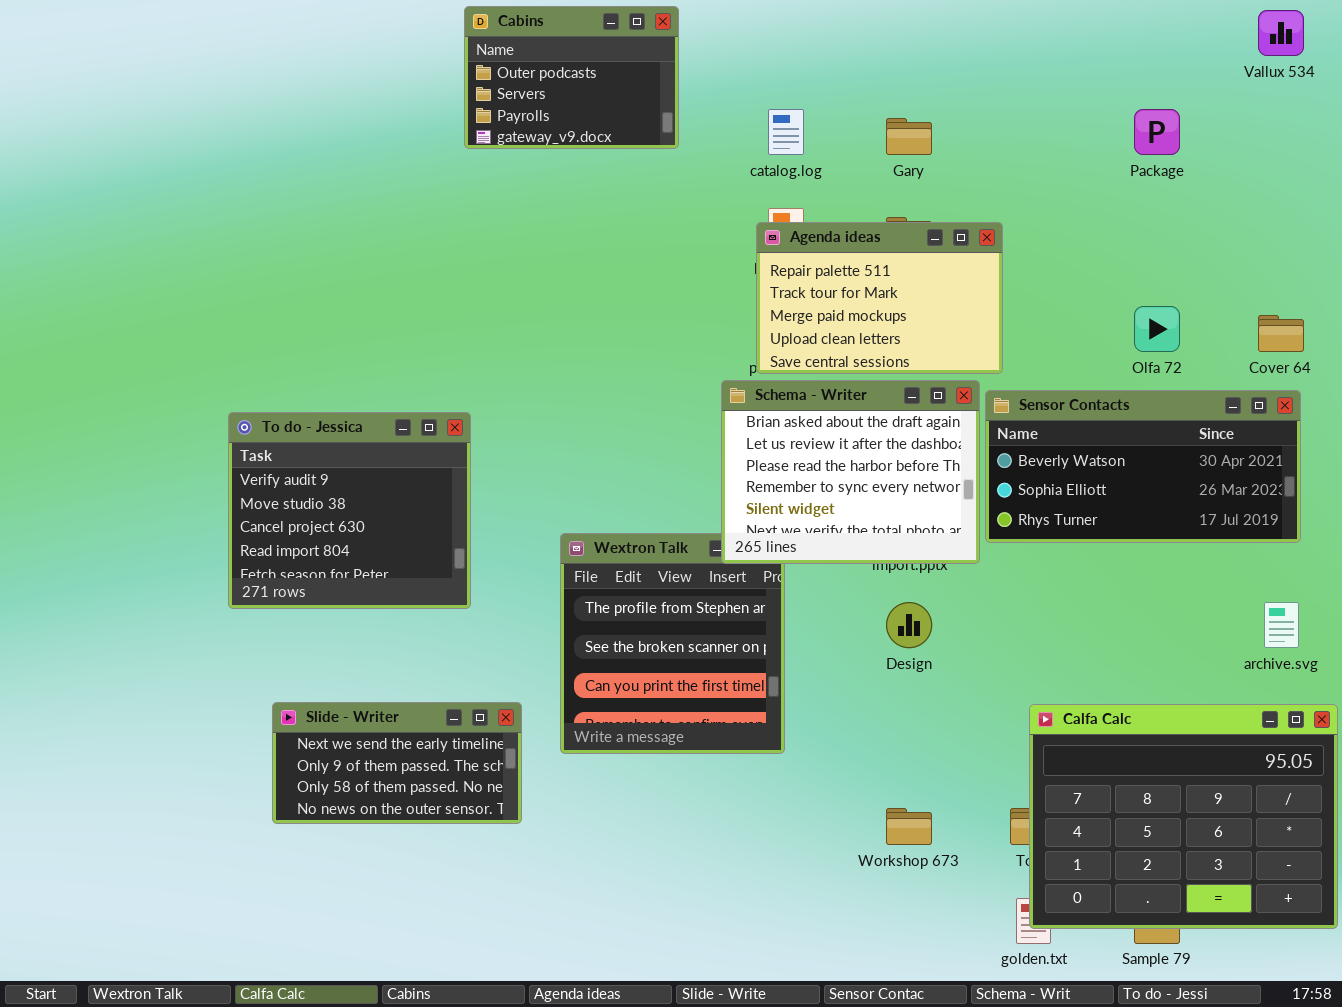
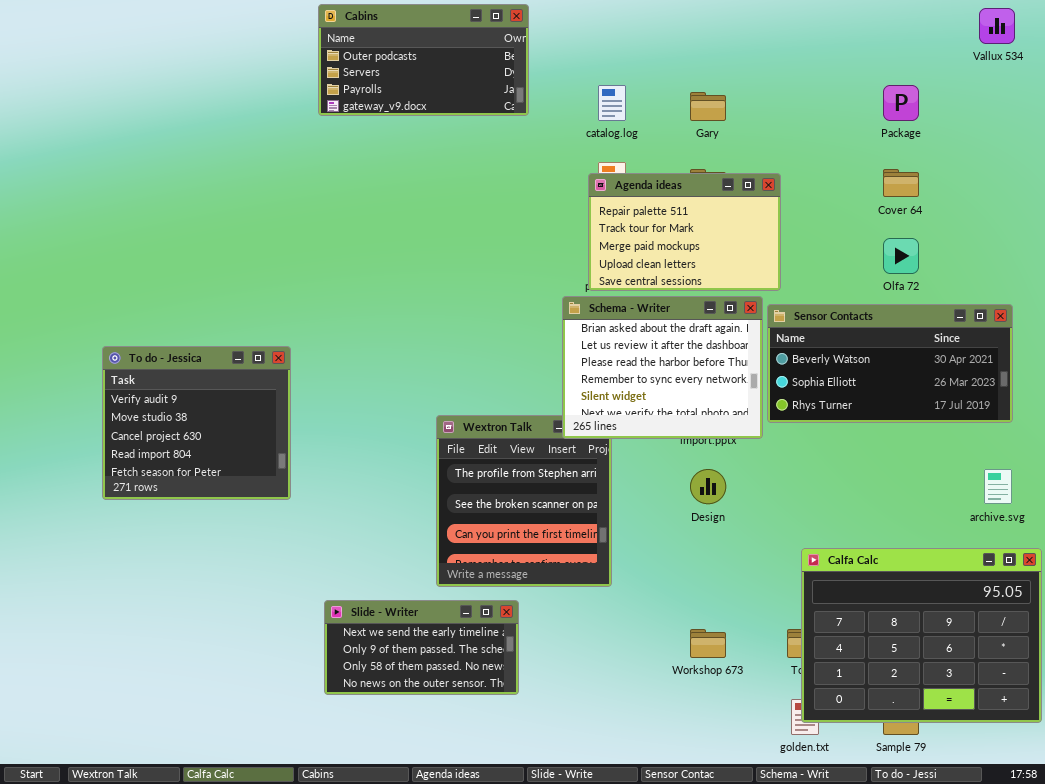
Cabins: [464,6,679,149] -> [318,4,529,116], resized
Cover 64: [1258,315,1304,352] -> [883,169,919,197], moved
To do - Jessica: [228,412,471,609] -> [102,346,291,500], moved
Slide - Writer: [272,702,522,824] -> [324,600,519,695], moved

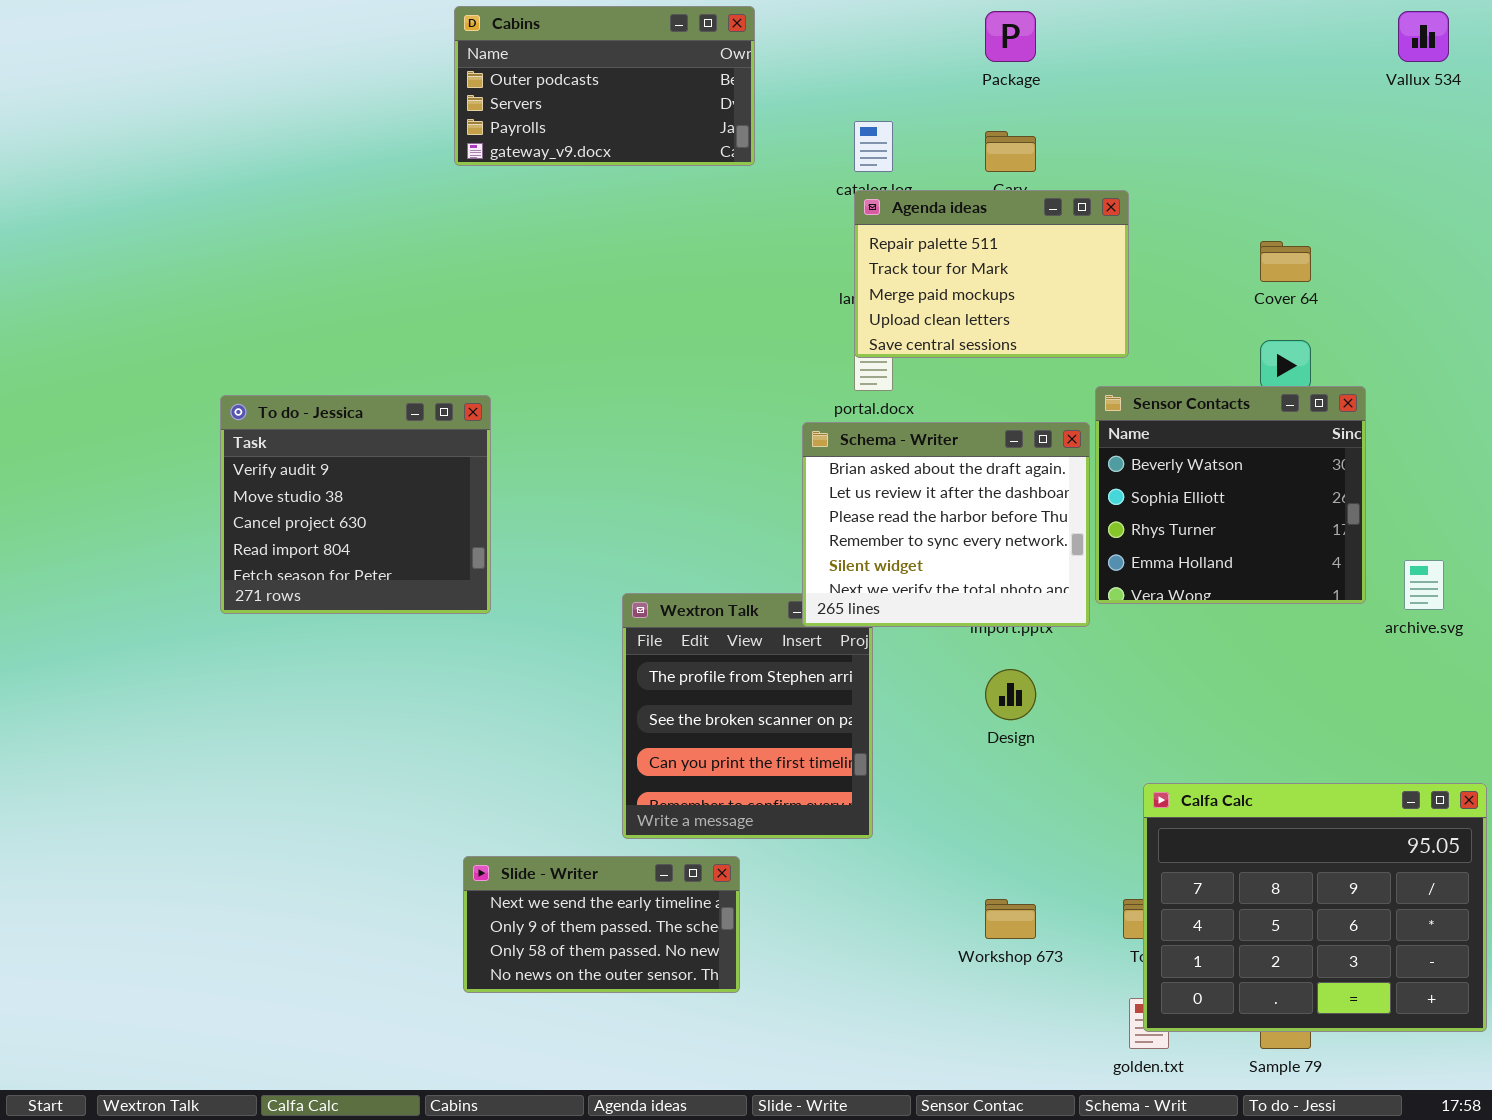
Package: [883,85,919,121] -> [985,11,1036,62], moved
Agenda ideas: [588,173,781,291] -> [854,190,1129,358], moved
Sensor Contacts: [767,304,1013,423] -> [1095,386,1366,604], resized
To do - Jessica: [102,346,291,500] -> [220,395,491,614], moved
archive.svg: [984,469,1012,504] -> [1404,560,1444,610], moved

